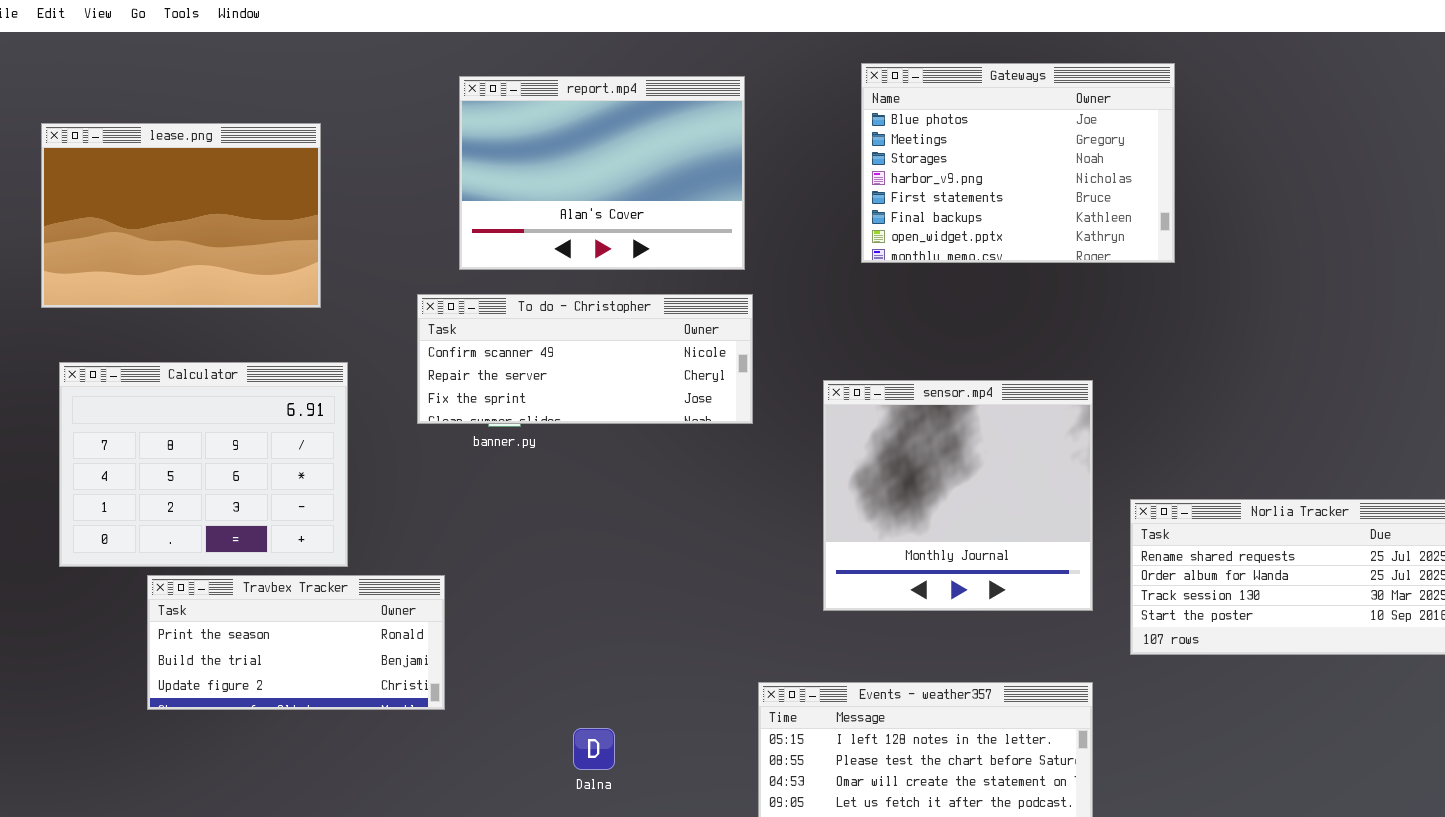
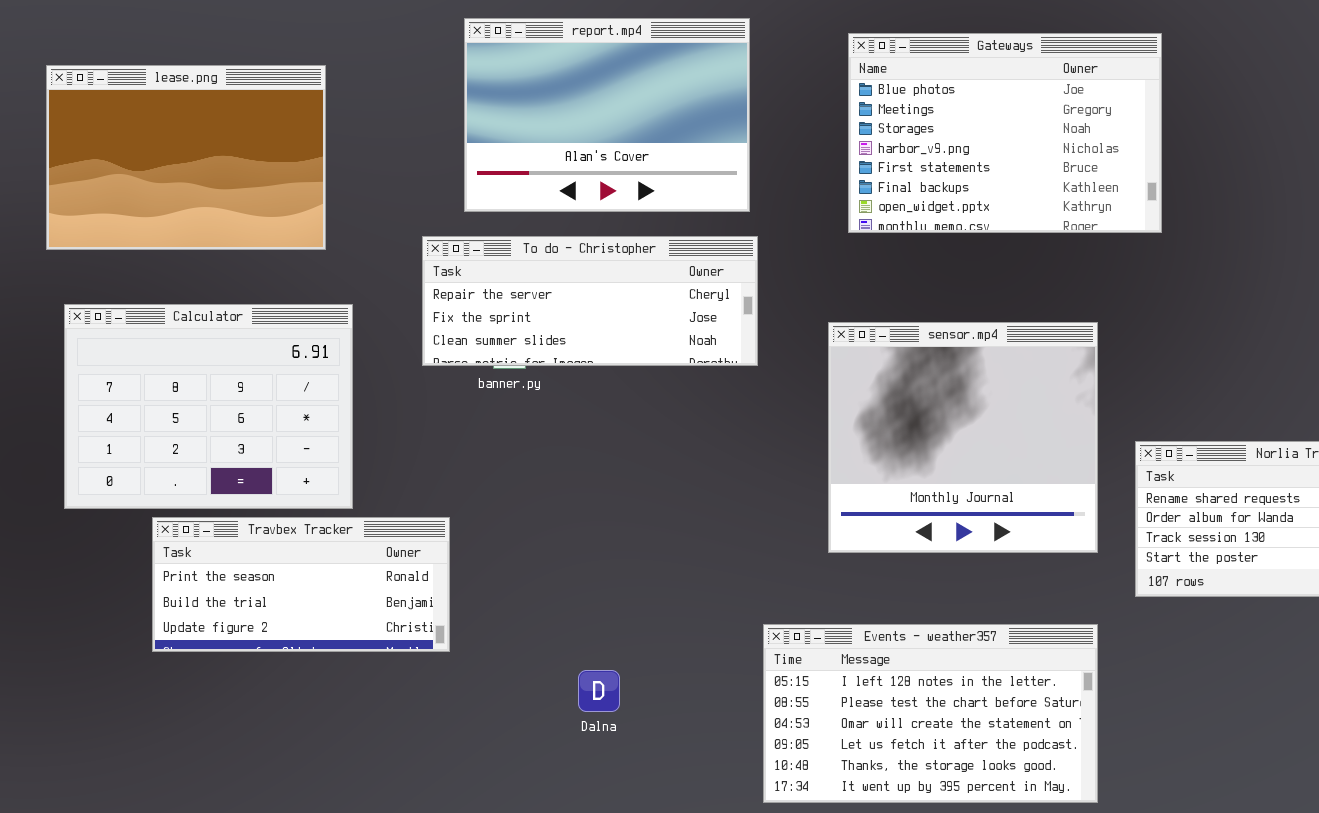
Gateways: [861,63,1175,263] -> [848,33,1162,233], moved
To do - Christopher: [417,294,753,424] -> [422,236,758,366], scrolled down 1 row

